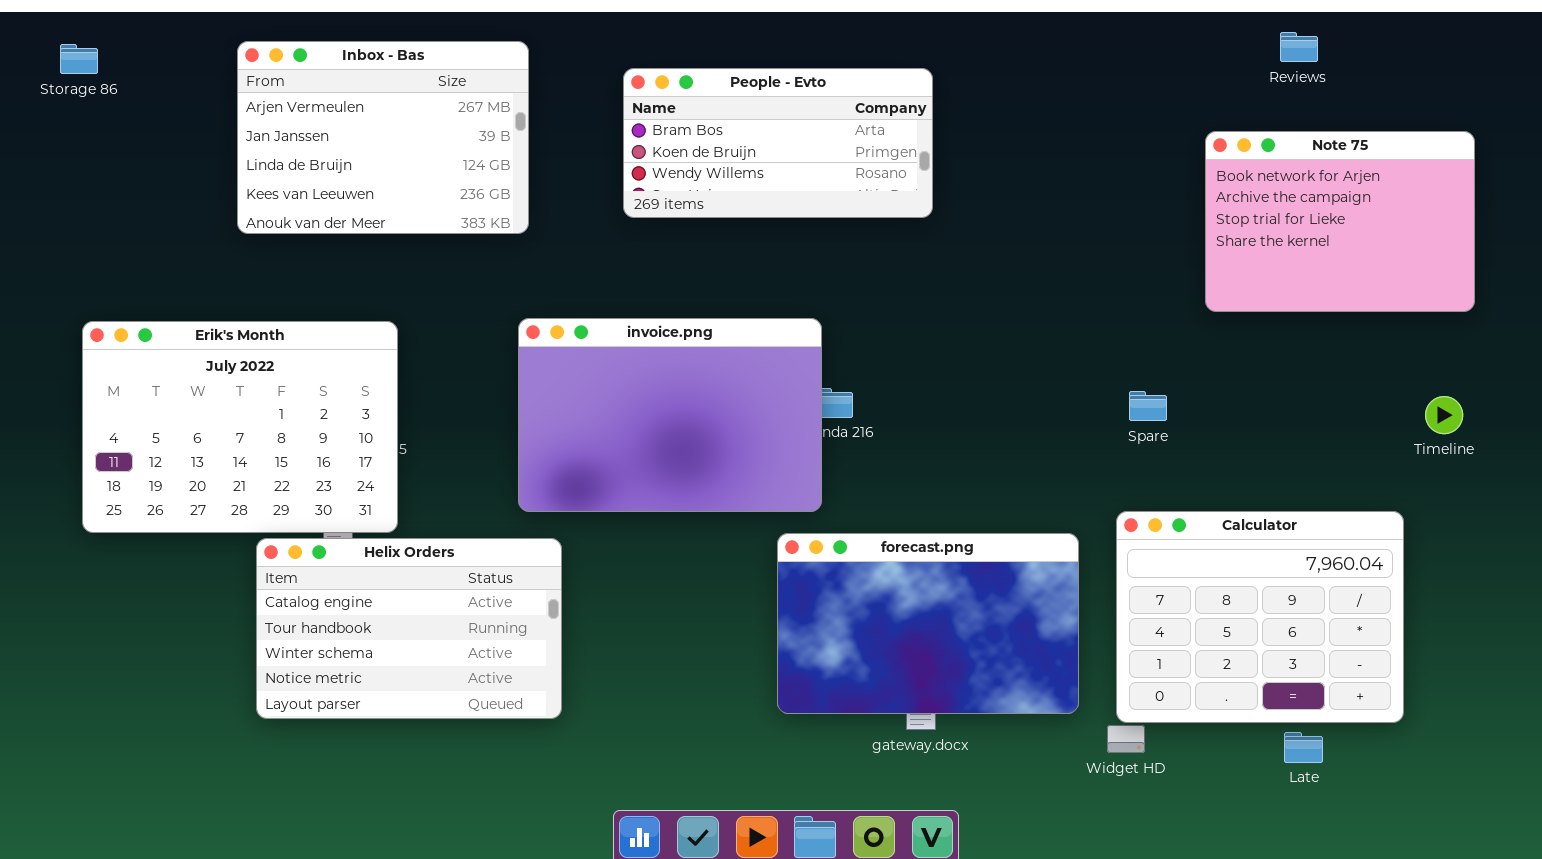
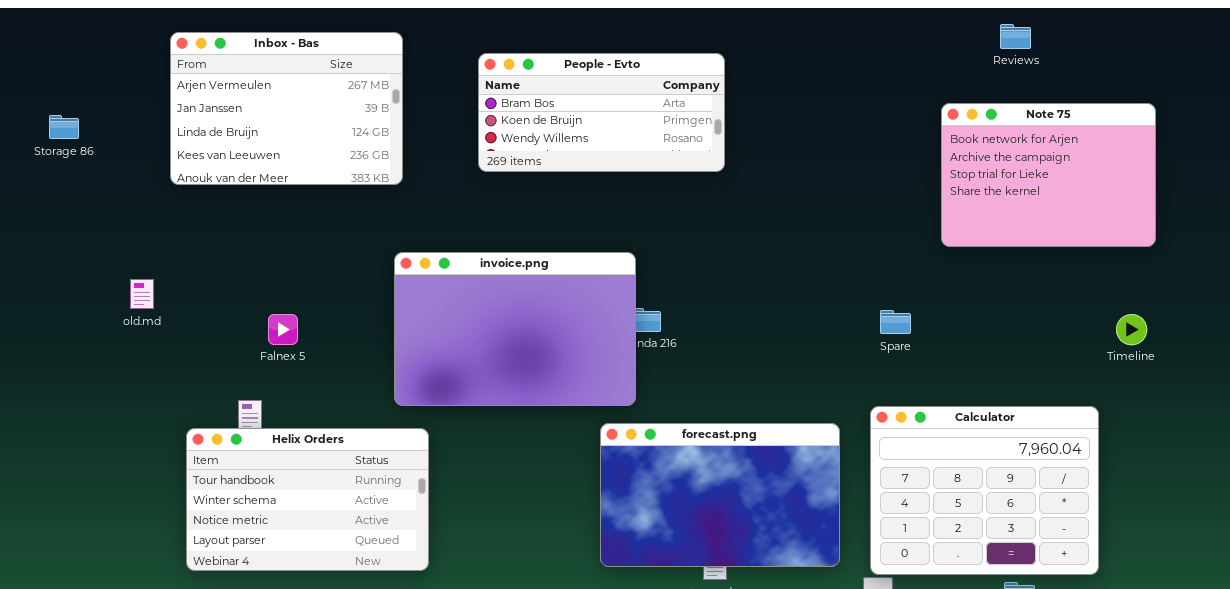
Storage 86: [60,44,98,74] -> [49,115,79,139], moved
Erik's Month: [82,321,398,533] -> none, closed
Helix Orders: [256,538,562,719] -> [186,428,429,571], scrolled down 1 row

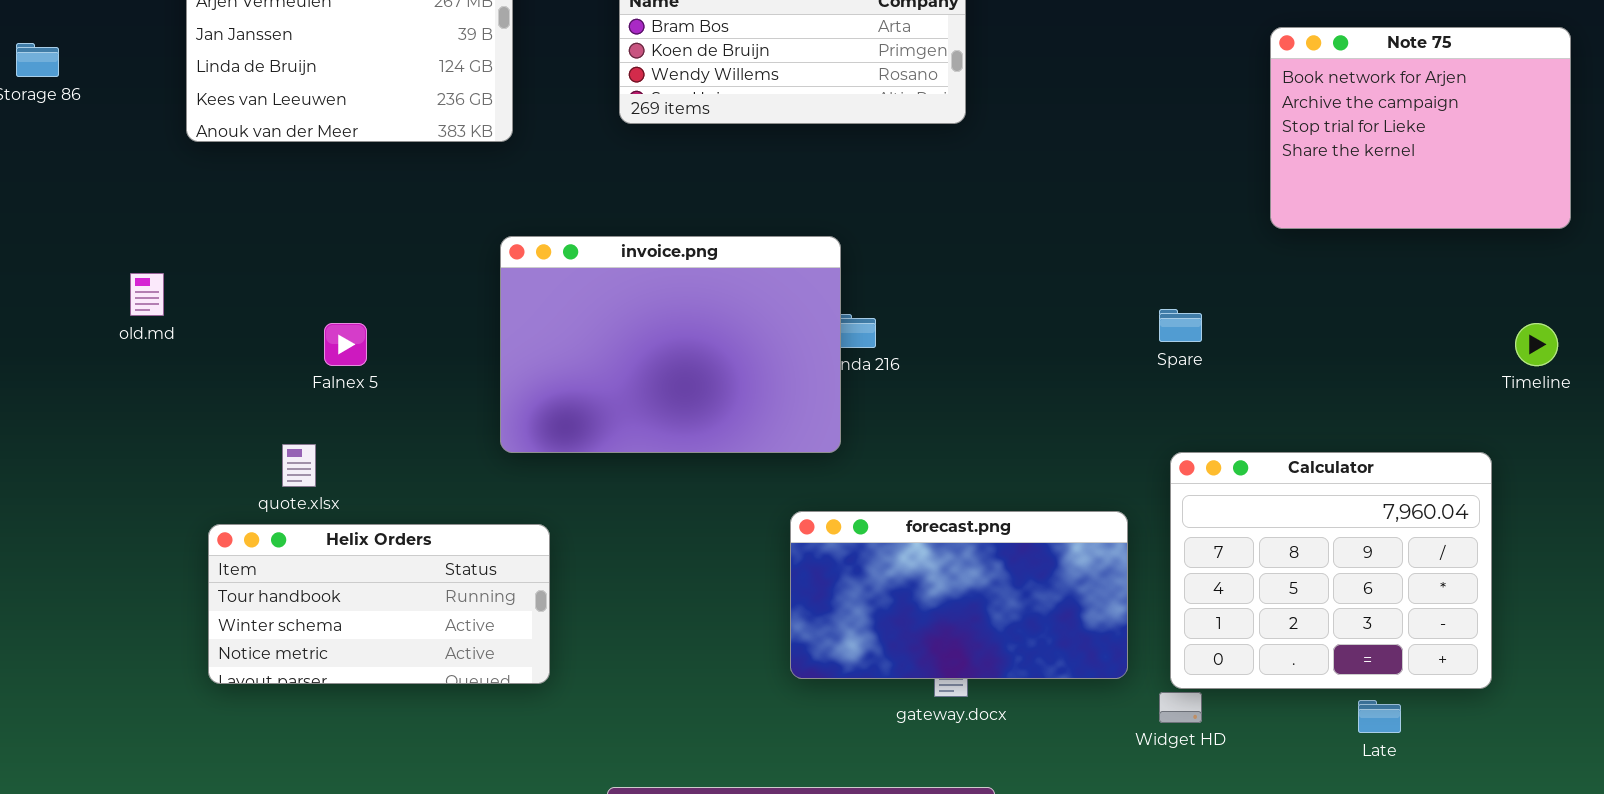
Spare: [880,310,911,334] -> [1159,309,1202,342], moved
forecast.png: [600,423,840,567] -> [790,511,1128,679], resized
Helix Orders: [186,428,429,571] -> [208,524,550,684], resized

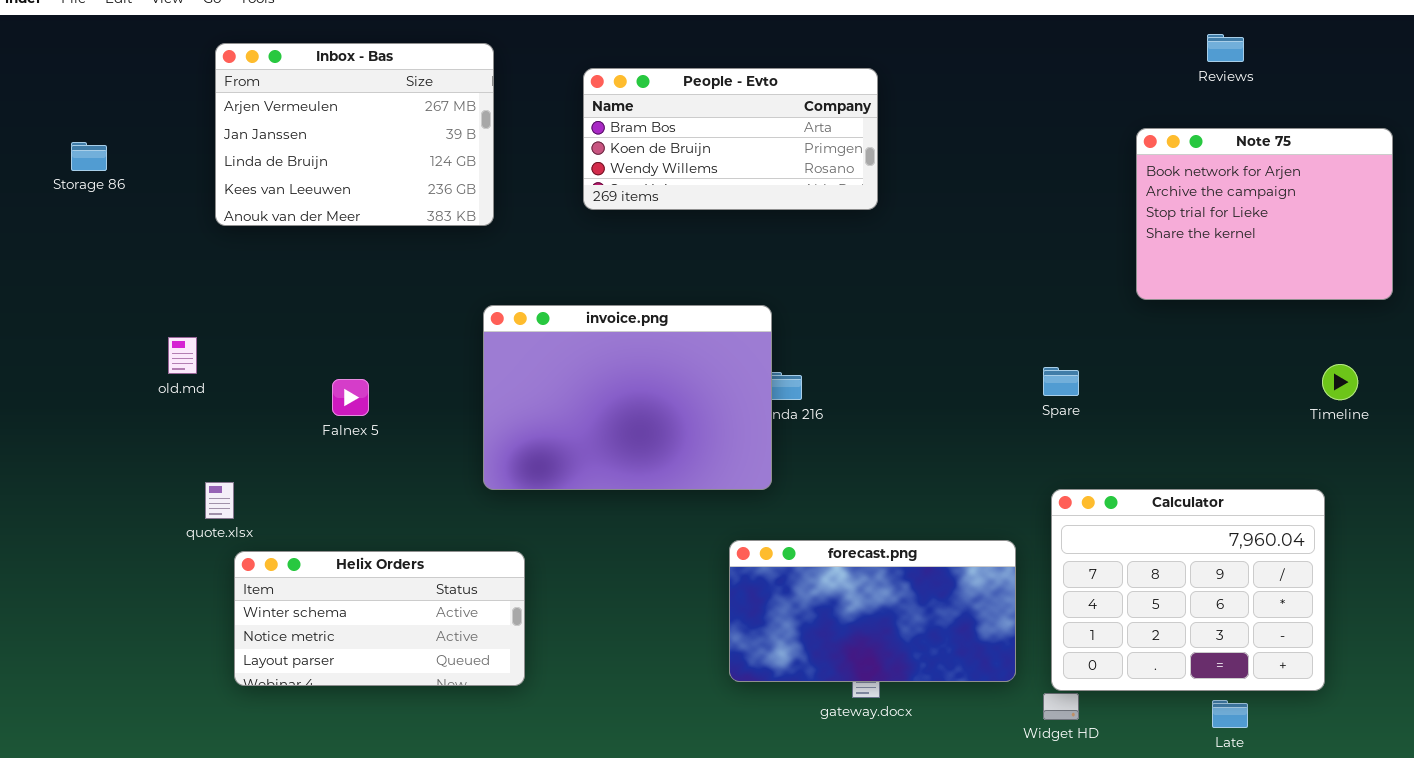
Timeline: [1515,323,1558,366] -> [1322,364,1358,400], moved
quote.xlsx: [282,444,316,487] -> [205,482,234,519], moved
Helix Orders: [208,524,550,684] -> [234,551,525,686], scrolled down 1 row

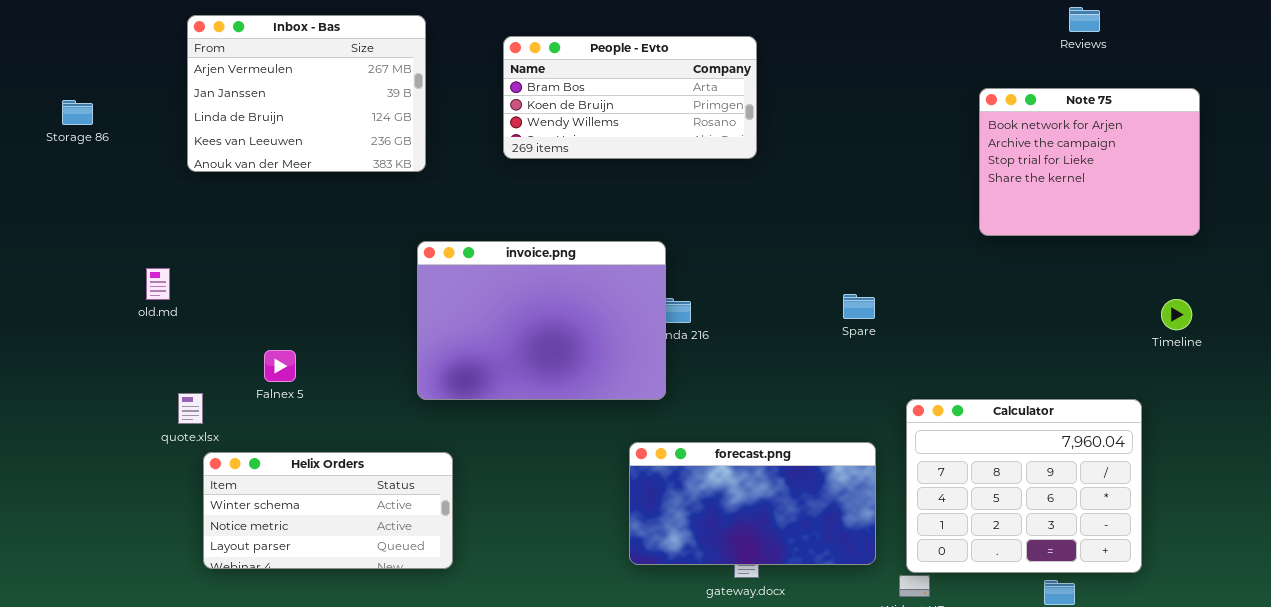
Reviews: [1207,34,1244,62] -> [1069,7,1100,32], moved
Timeline: [1322,364,1358,400] -> [1161,299,1192,330], moved
Spare: [1043,367,1079,396] -> [843,294,875,319], moved
Falnex 5: [332,379,369,416] -> [264,350,296,382], moved

